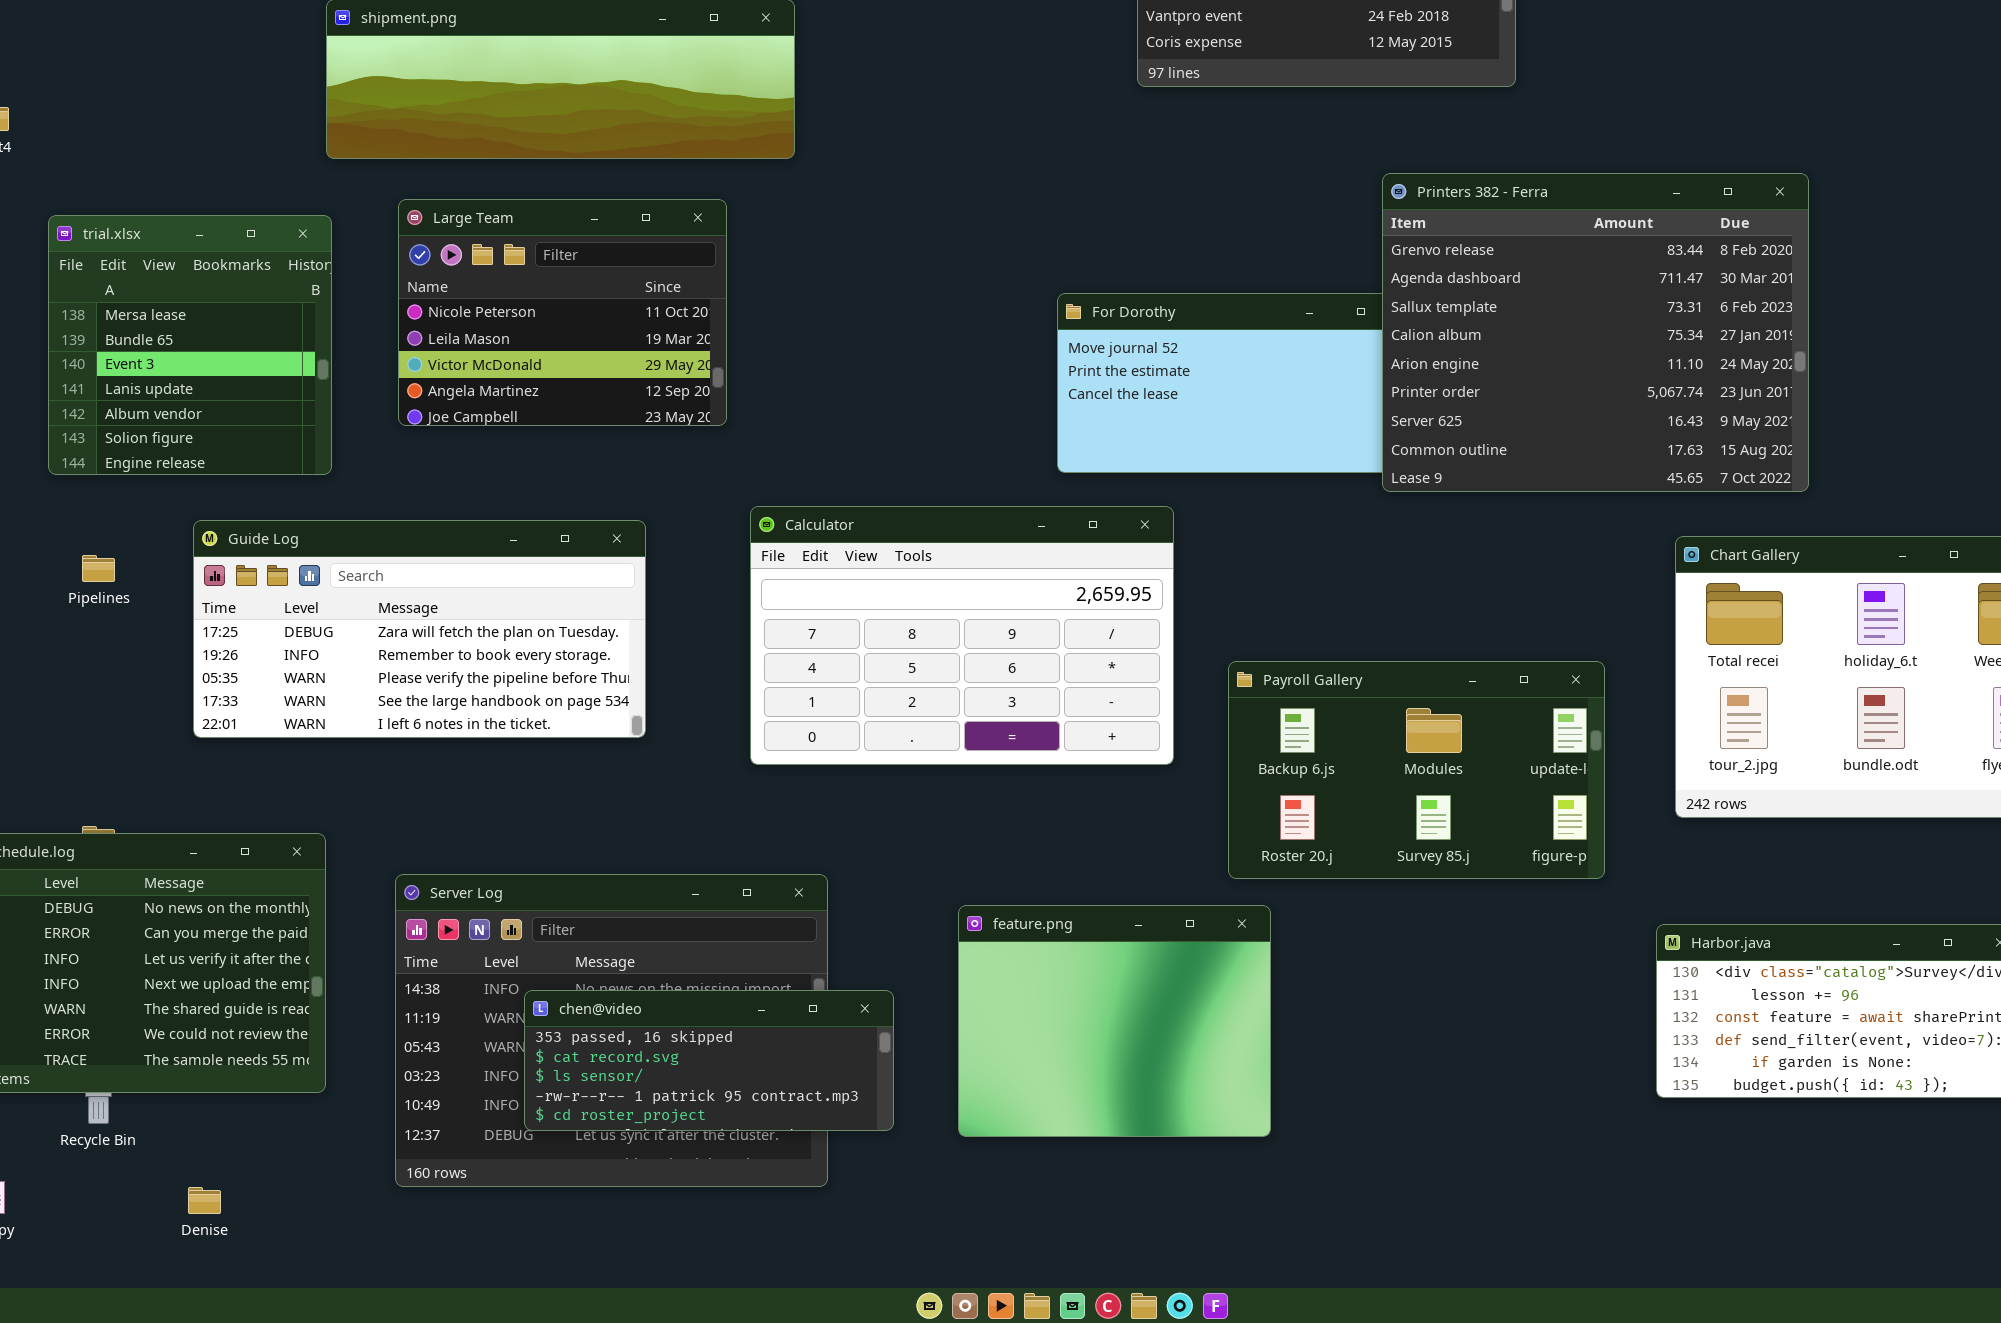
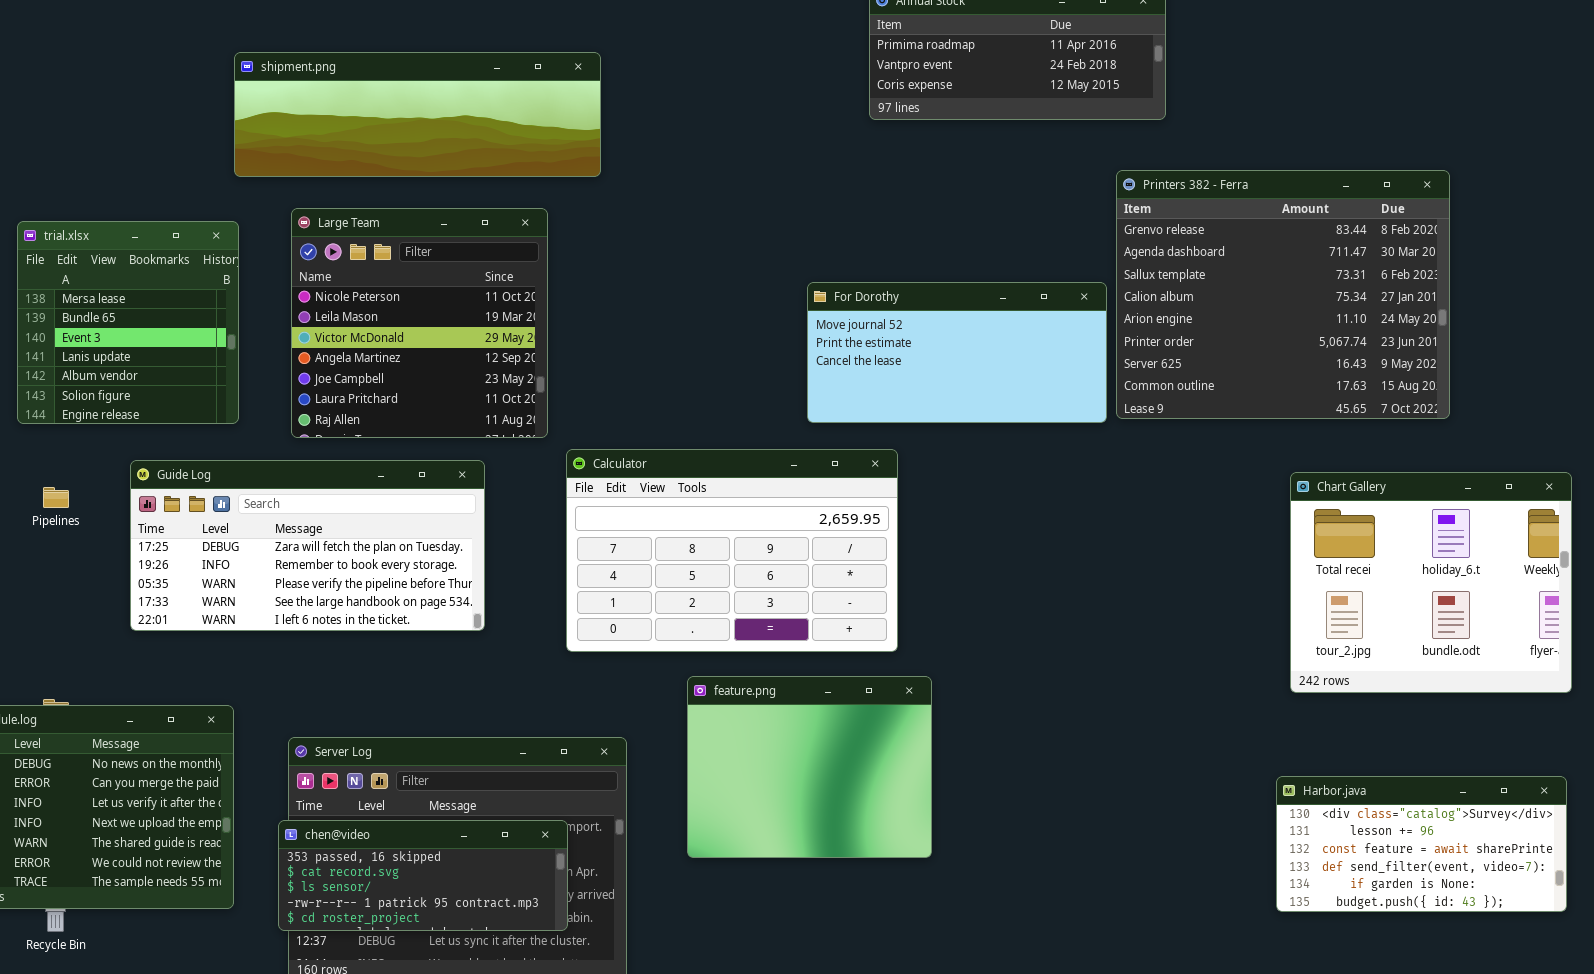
Printers 382 - Ferra: [1382,173,1809,492] -> [1116,170,1450,419], moved
Large Team: [398,199,727,426] -> [291,208,548,438], resized
Payroll Gallery: [1228,661,1605,879] -> none, closed
feature.png: [958,905,1271,1137] -> [687,676,932,858], moved
chen@video: [524,990,894,1131] -> [278,820,568,931], moved

